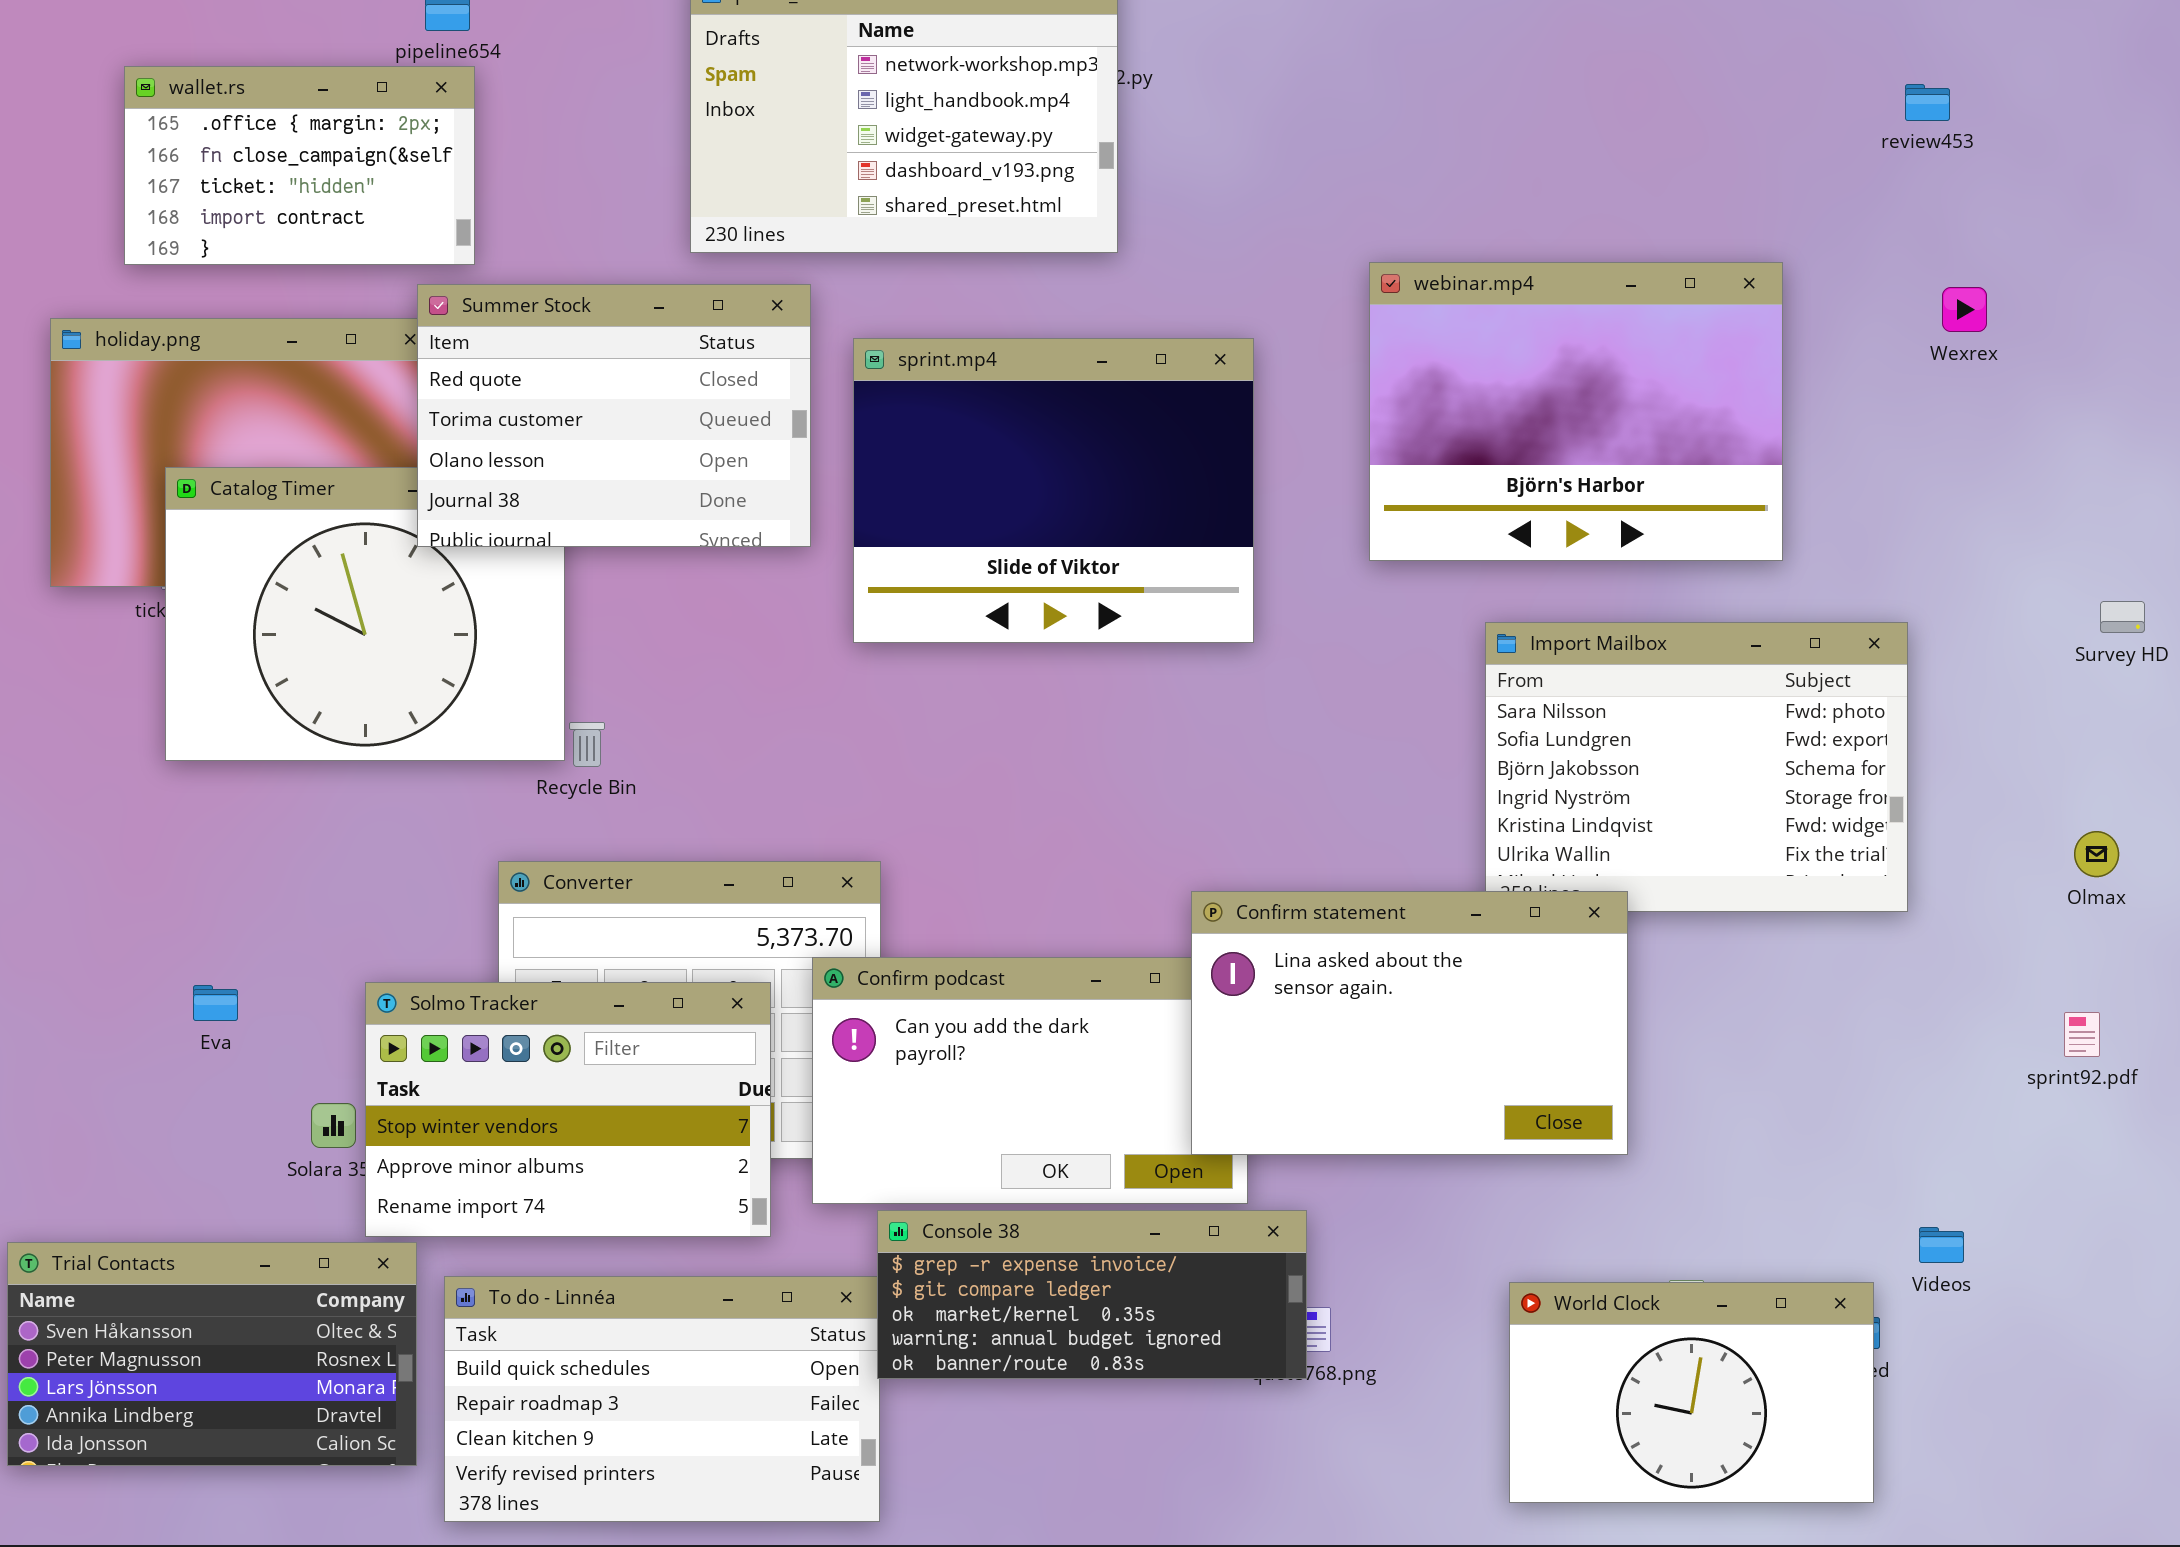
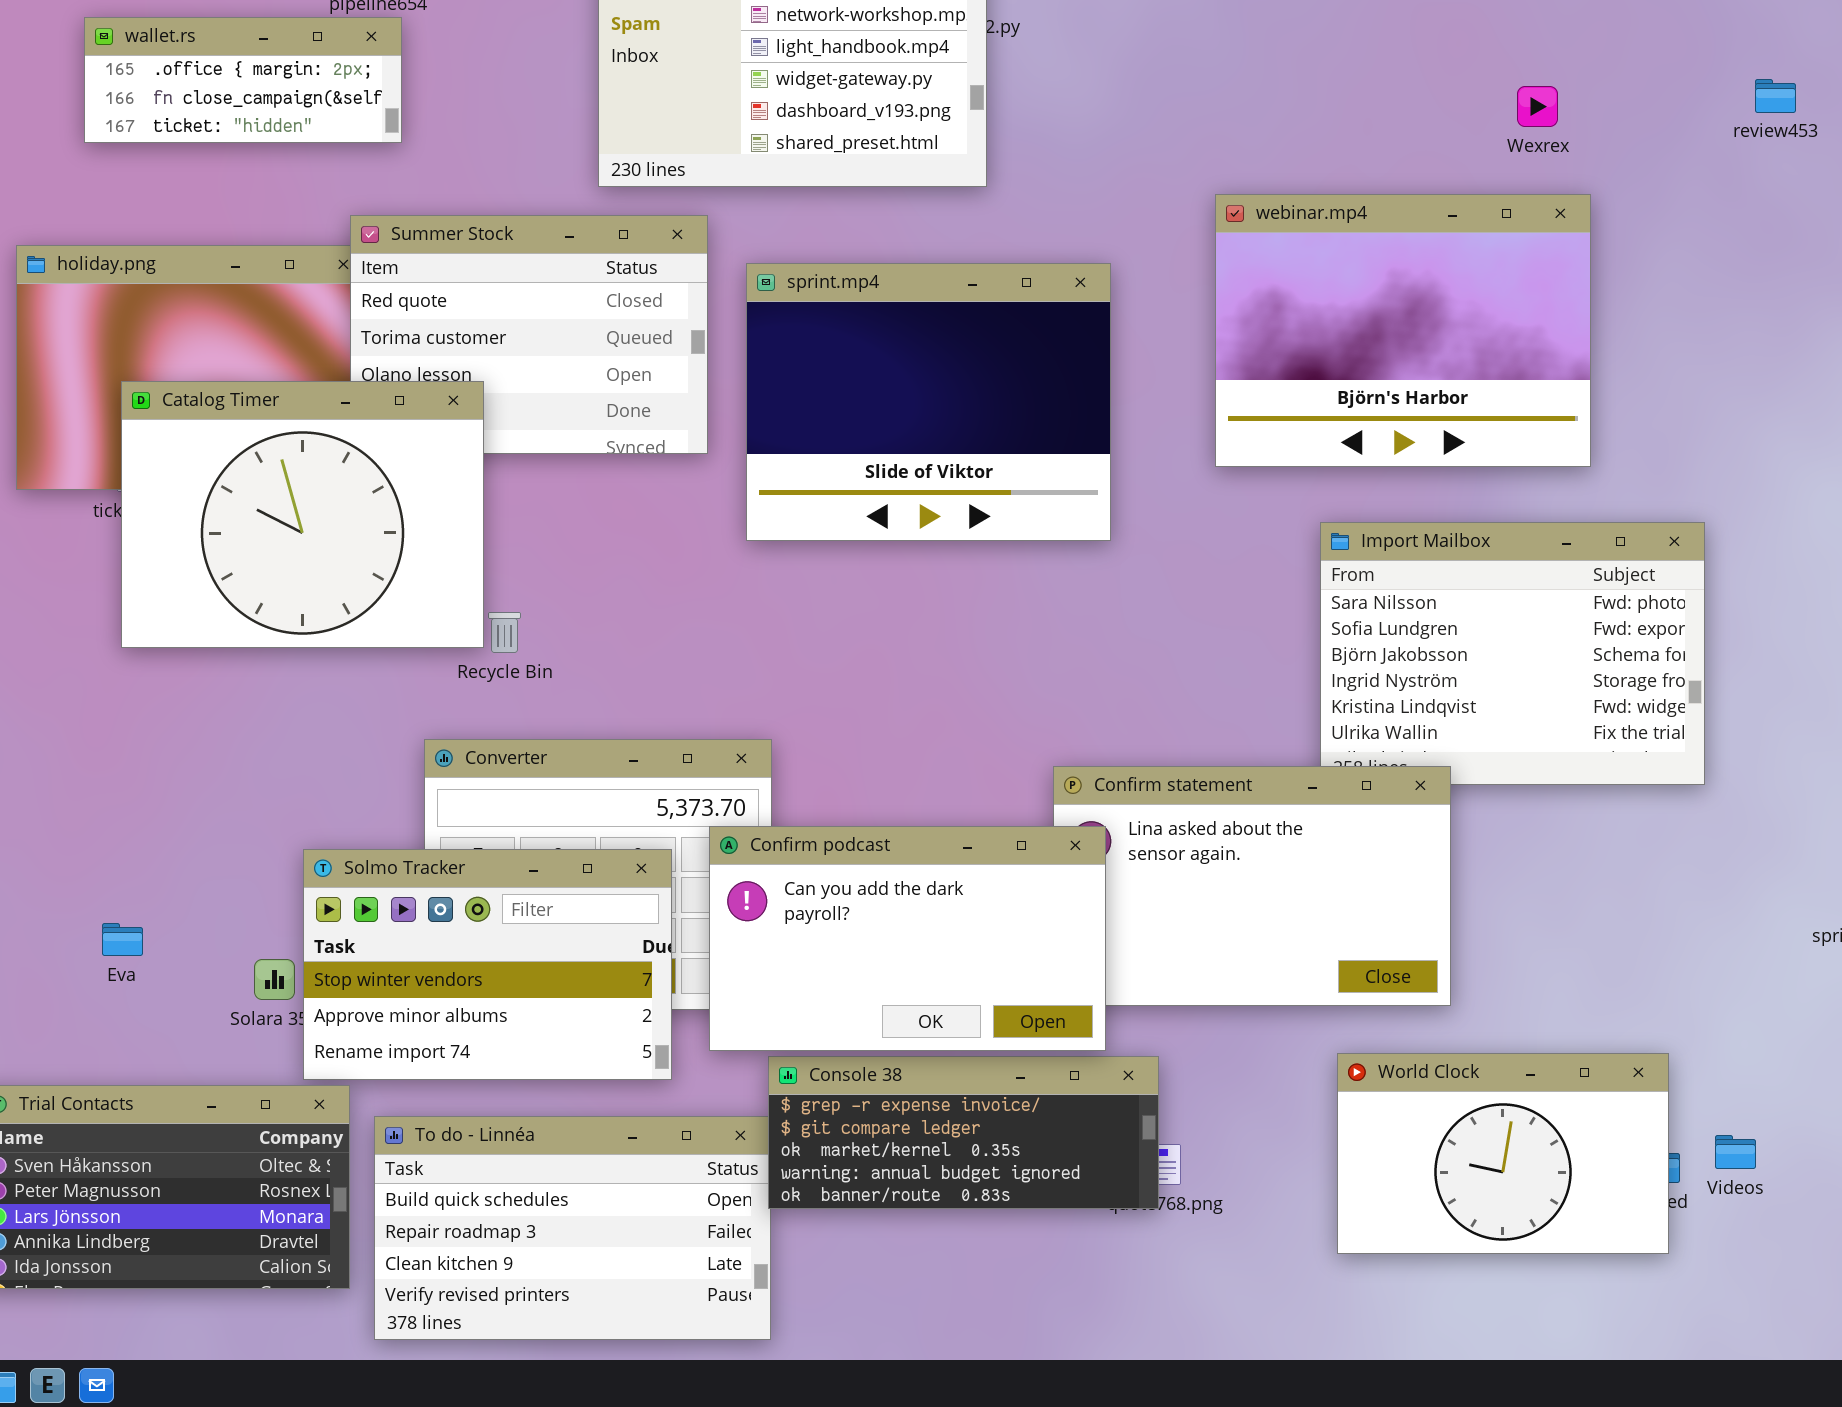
wallet.rs: [124,66,475,265] -> [84,17,402,143], resized
review453: [1905,84,1950,121] -> [1755,79,1796,113], moved
Wexrex: [1942,287,1987,332] -> [1517,86,1558,127], moved
Catalog Timer: [165,467,565,761] -> [121,381,484,648], raised
Confirm podcast: [812,957,1248,1204] -> [709,826,1106,1051], raised
Eva: [193,985,238,1021] -> [102,923,143,956], moved
Videos: [1919,1227,1964,1263] -> [1715,1135,1756,1169], moved
World Clock: [1509,1282,1874,1503] -> [1337,1053,1669,1254], moved

